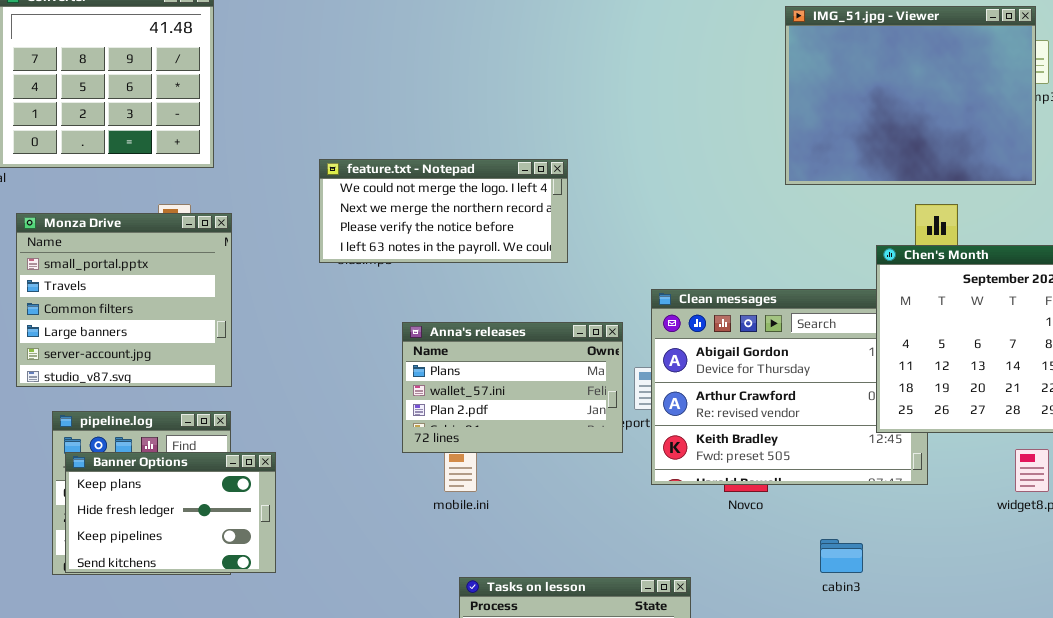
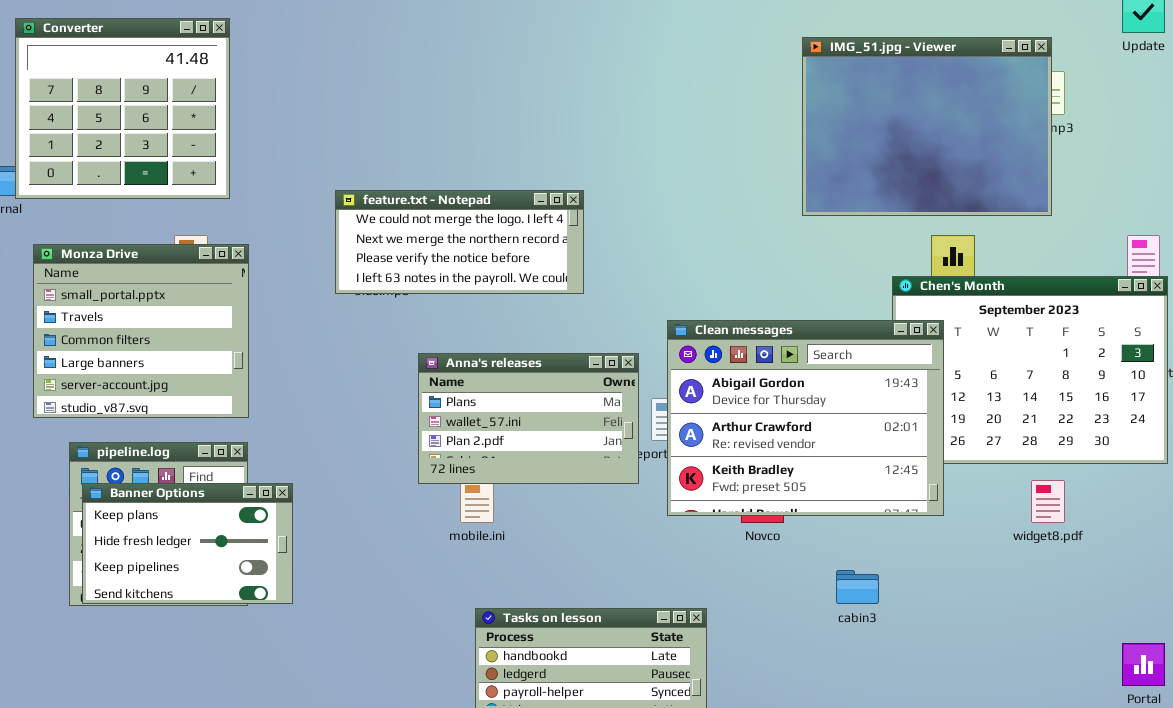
Clean messages: [651,289,928,485] -> [667,320,944,516], raised

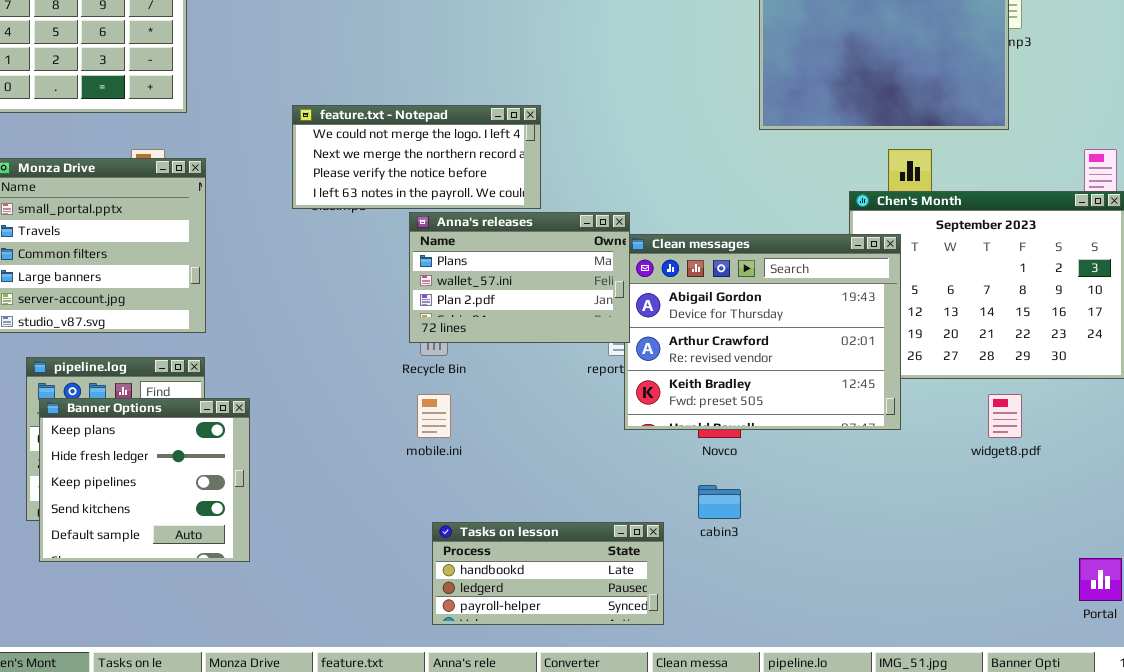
Anna's releases: [418,353,639,484] -> [409,212,630,343], moved
Banner Options: [82,483,293,604] -> [39,398,250,562], resized
cabin3: [836,570,879,604] -> [698,485,741,519], moved

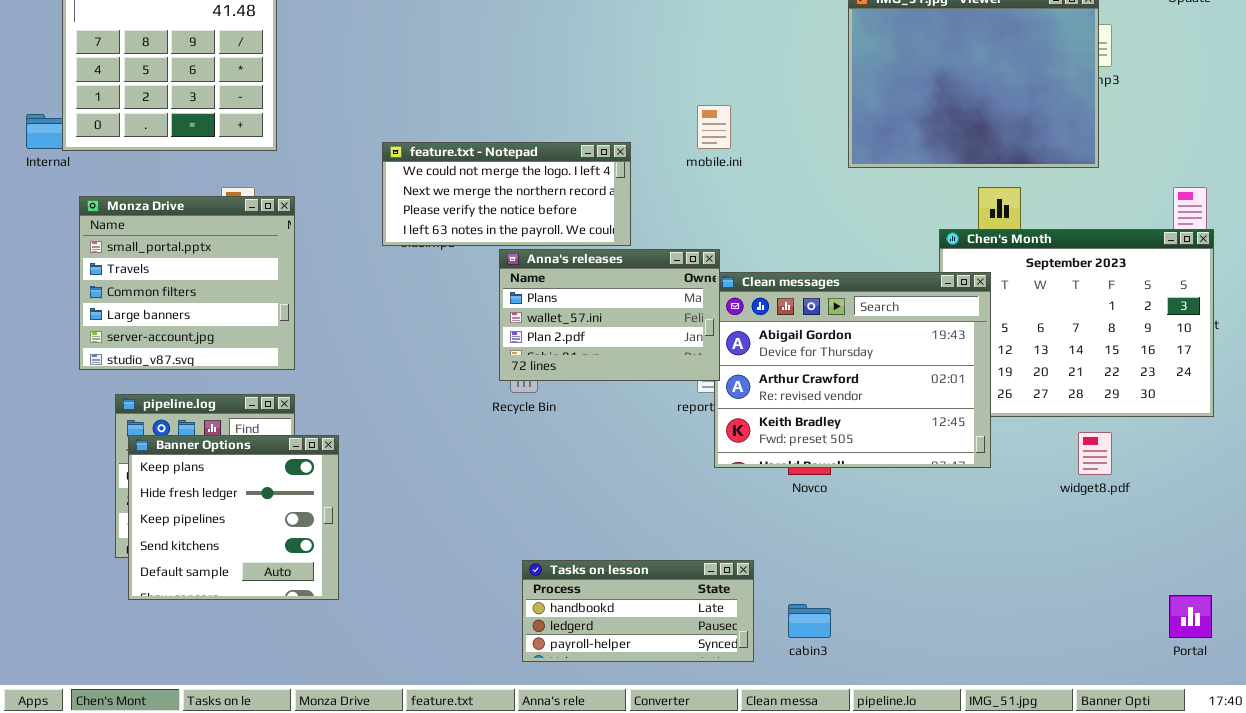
mobile.ini: [417,394,451,438] -> [697,105,731,149], moved
cabin3: [698,485,741,519] -> [788,604,831,638], moved

